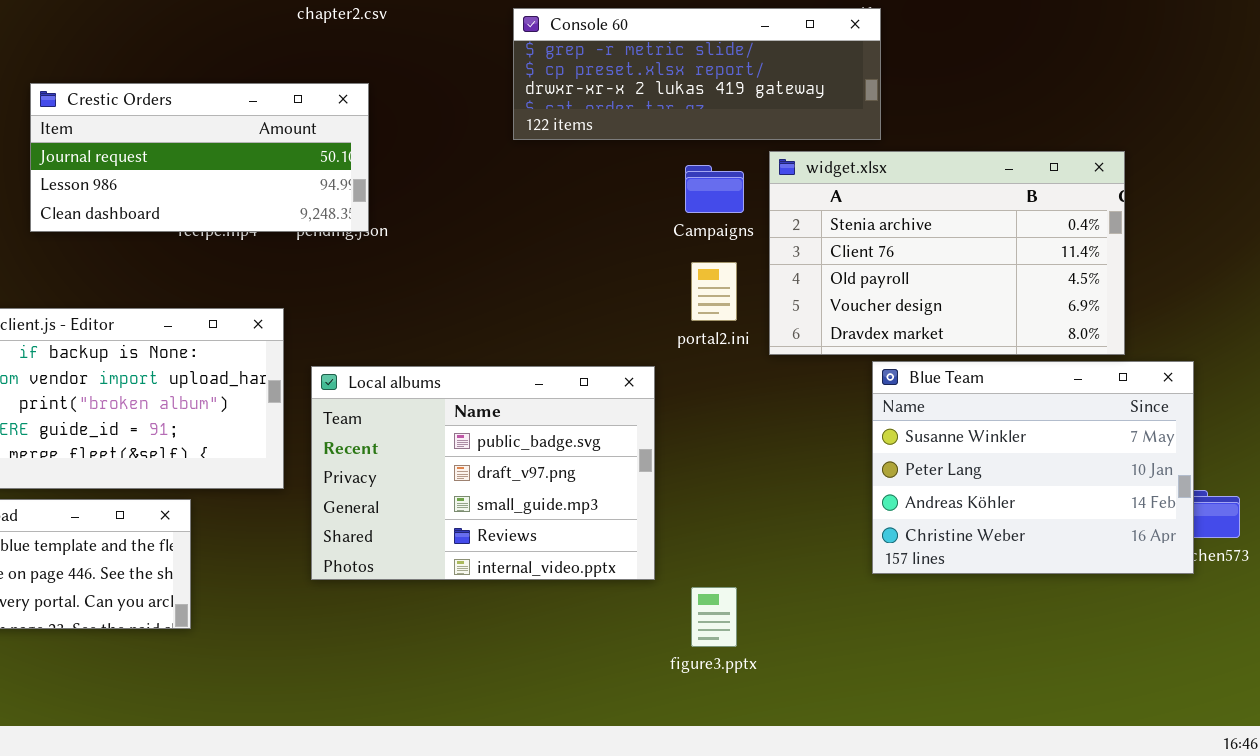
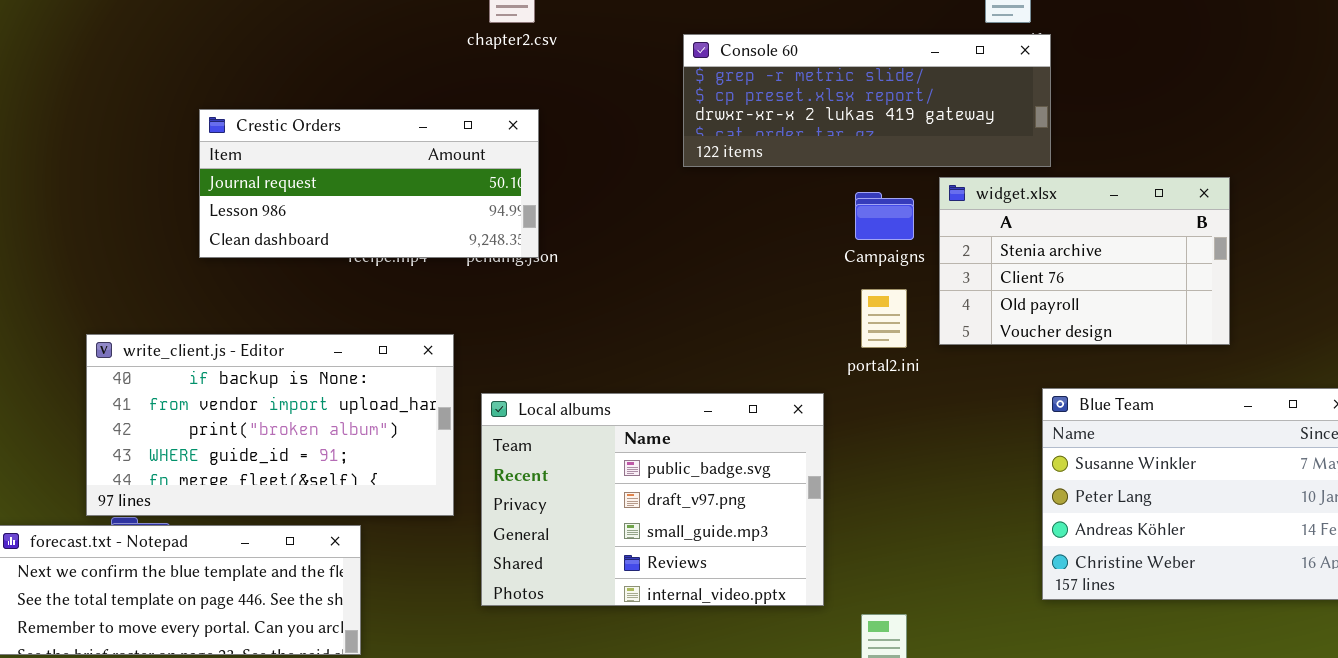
widget.xlsx: [769,151,1125,355] -> [939,177,1230,345], resized

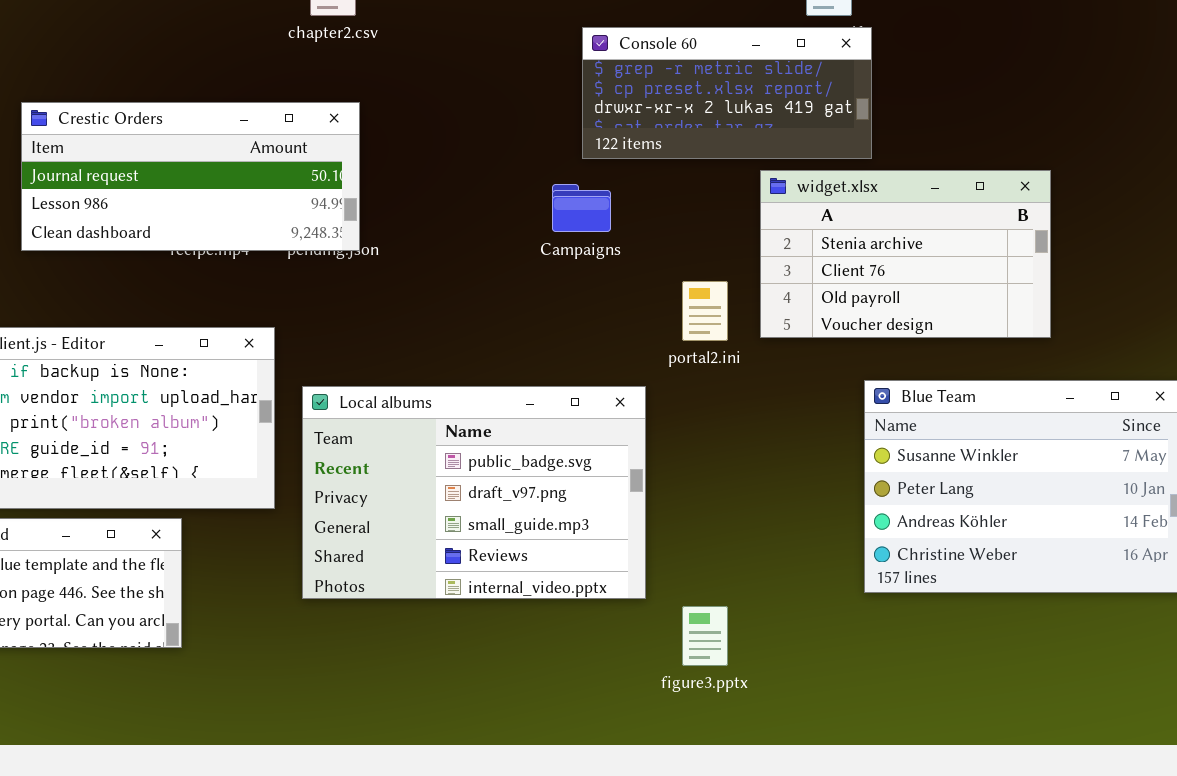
Console 60: [683,34,1051,167] -> [582,27,872,159], resized
Campaigns: [855,192,914,240] -> [552,184,611,232], moved

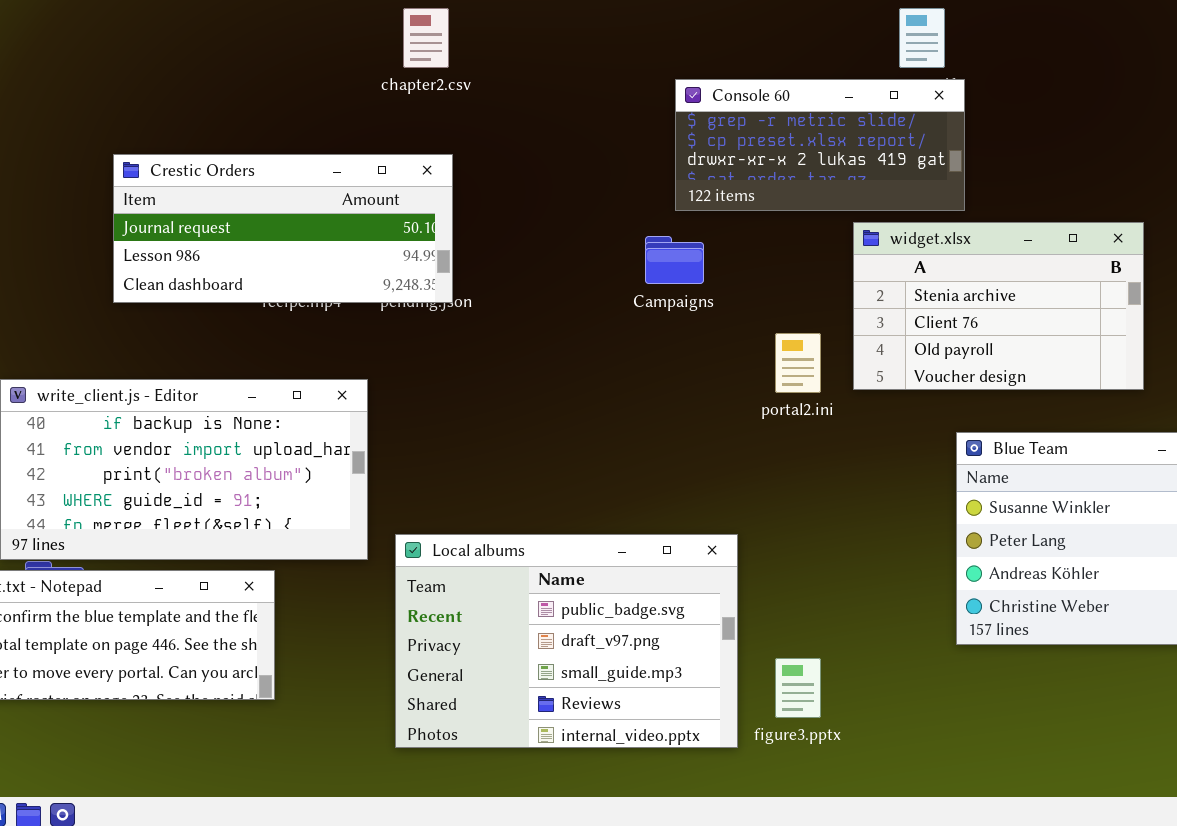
Local albums: [302,386,646,599] -> [395,534,738,748], moved

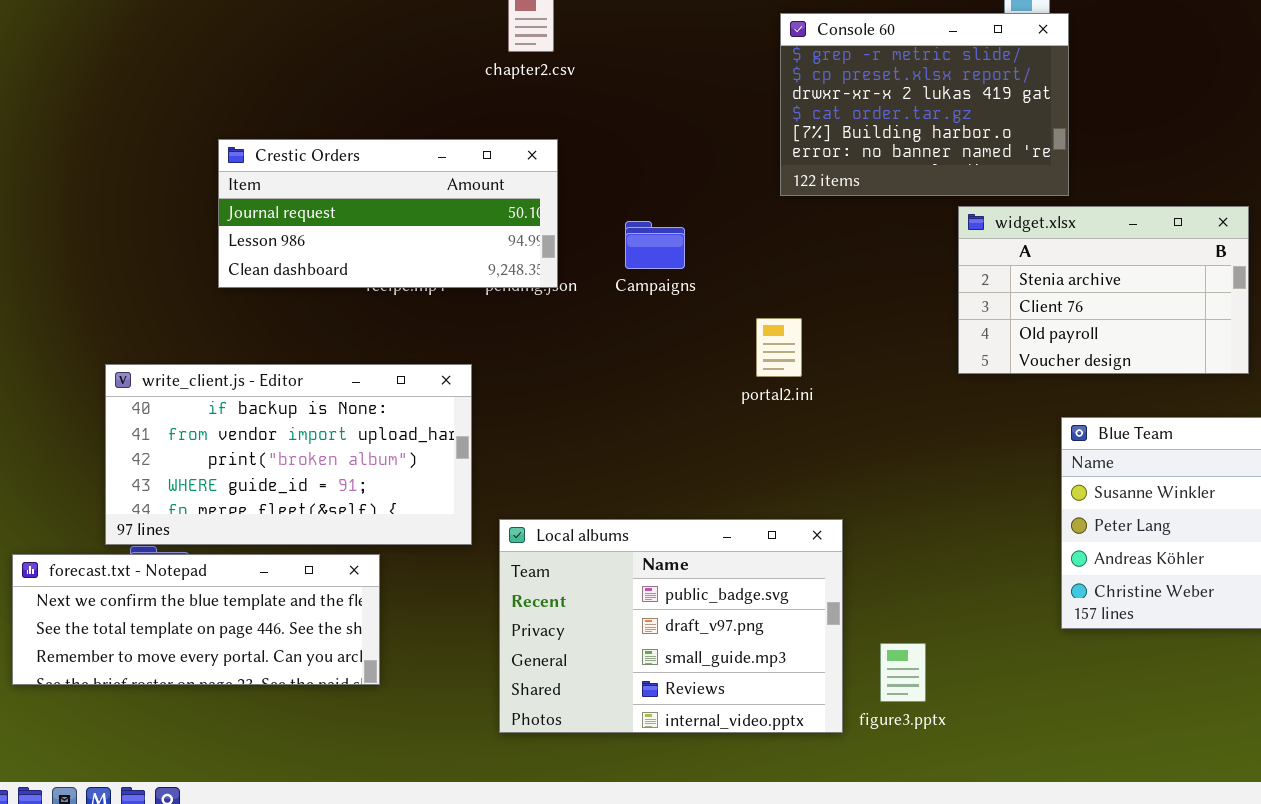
Console 60: [675,79,965,211] -> [780,13,1069,196], resized
Campaigns: [645,236,704,284] -> [625,221,685,269], moved
portal2.ini: [775,333,821,393] -> [756,318,802,377], moved

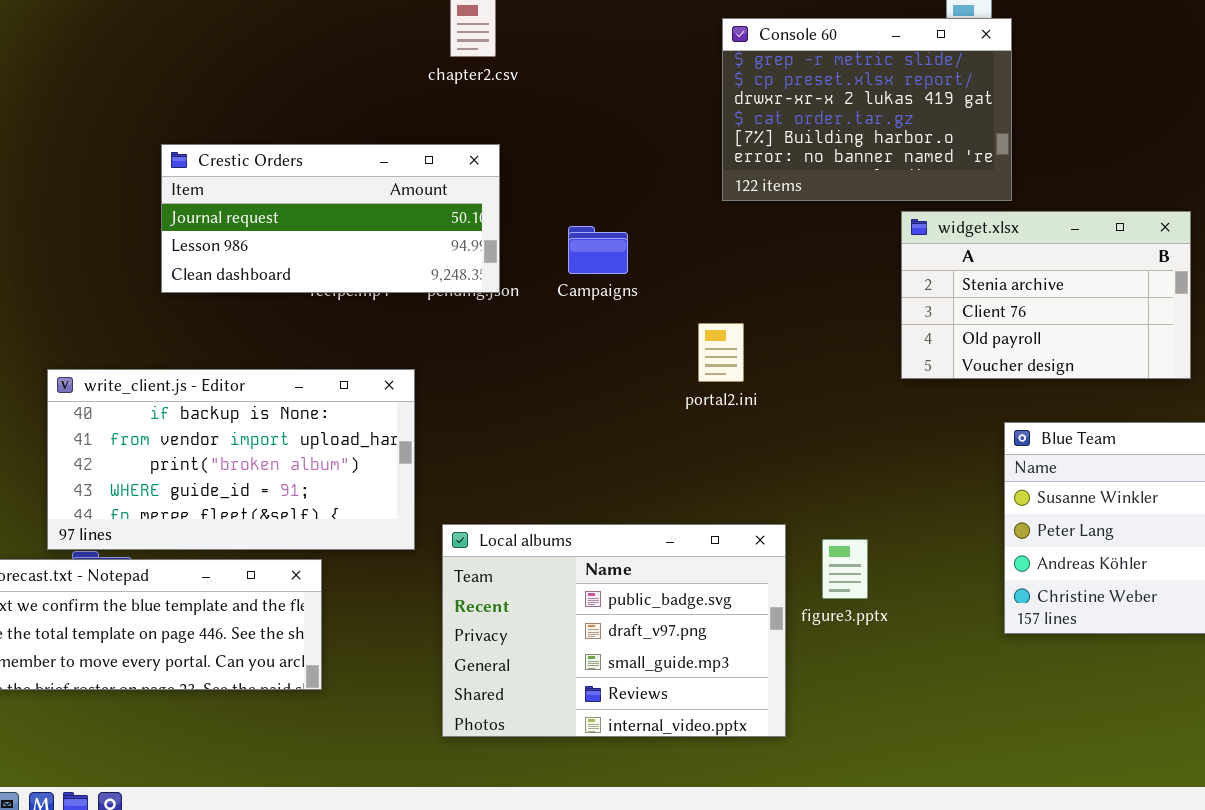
figure3.pptx: [880,643,926,702] -> [822,539,868,599], moved

